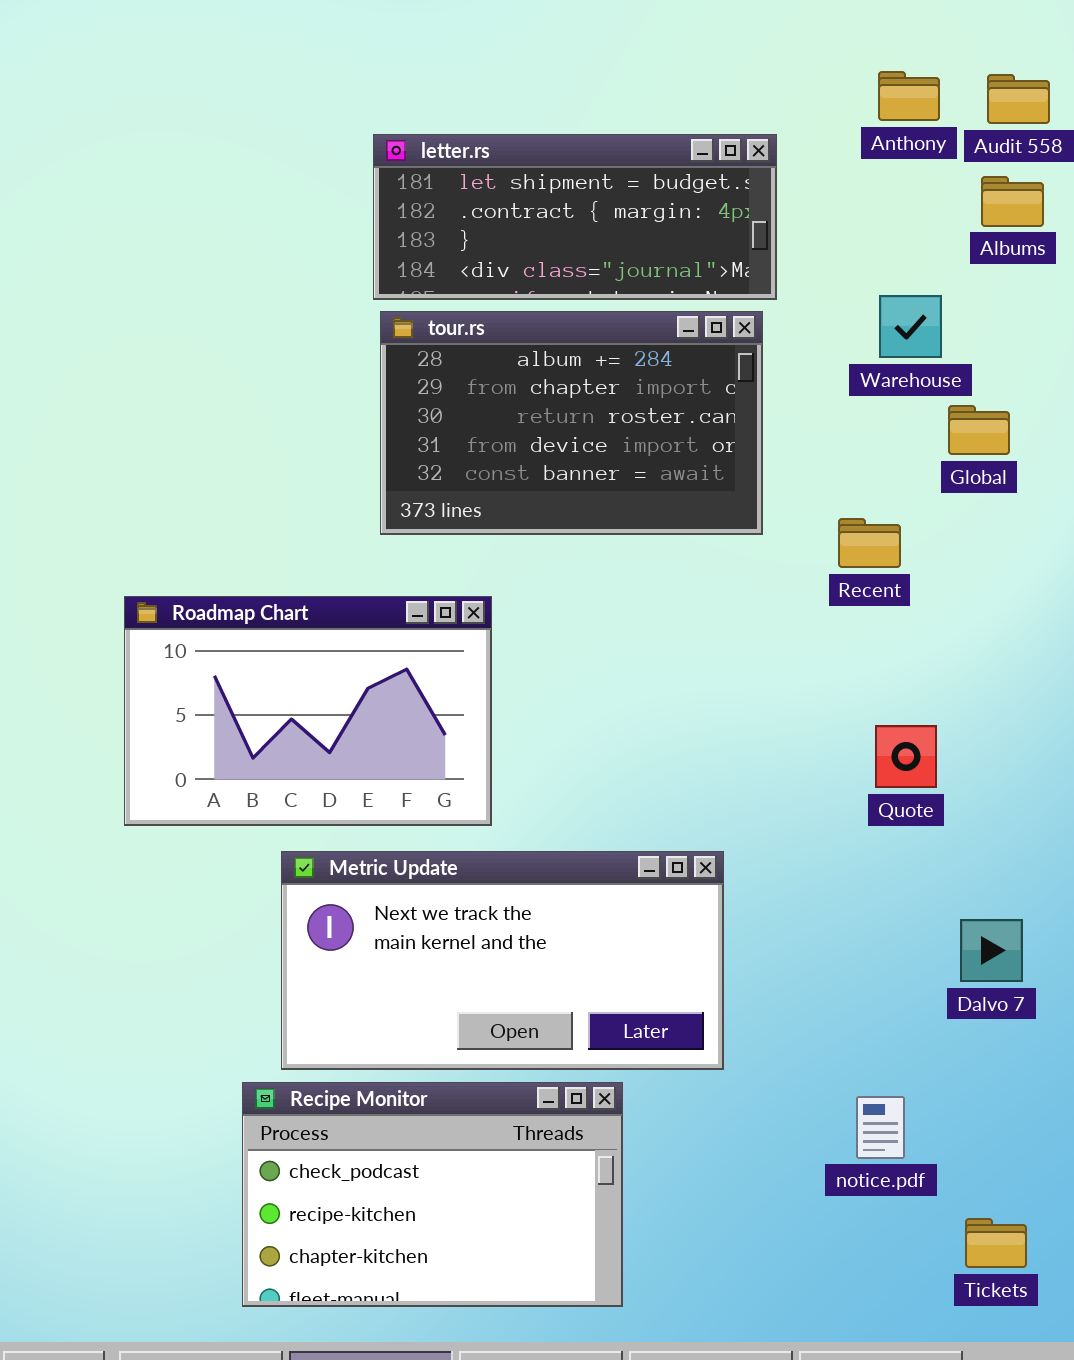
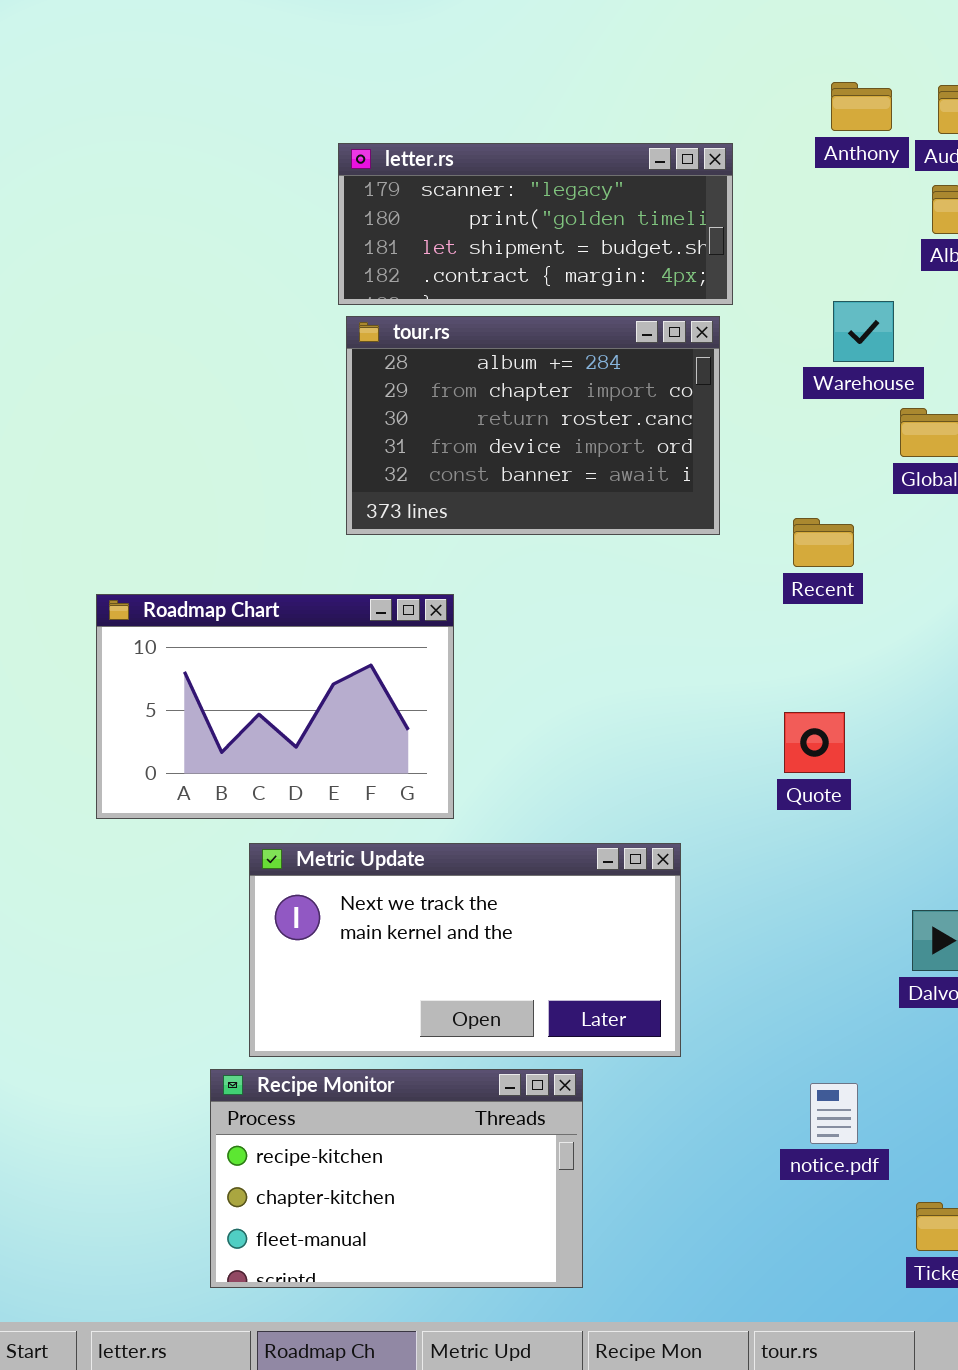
letter.rs: [373,134,777,300] -> [338,143,733,305], scrolled up 2 rows
Quote: [875,725,937,788] -> [784,712,845,773], moved
Recipe Monitor: [242,1082,623,1307] -> [210,1069,583,1288], scrolled down 1 row

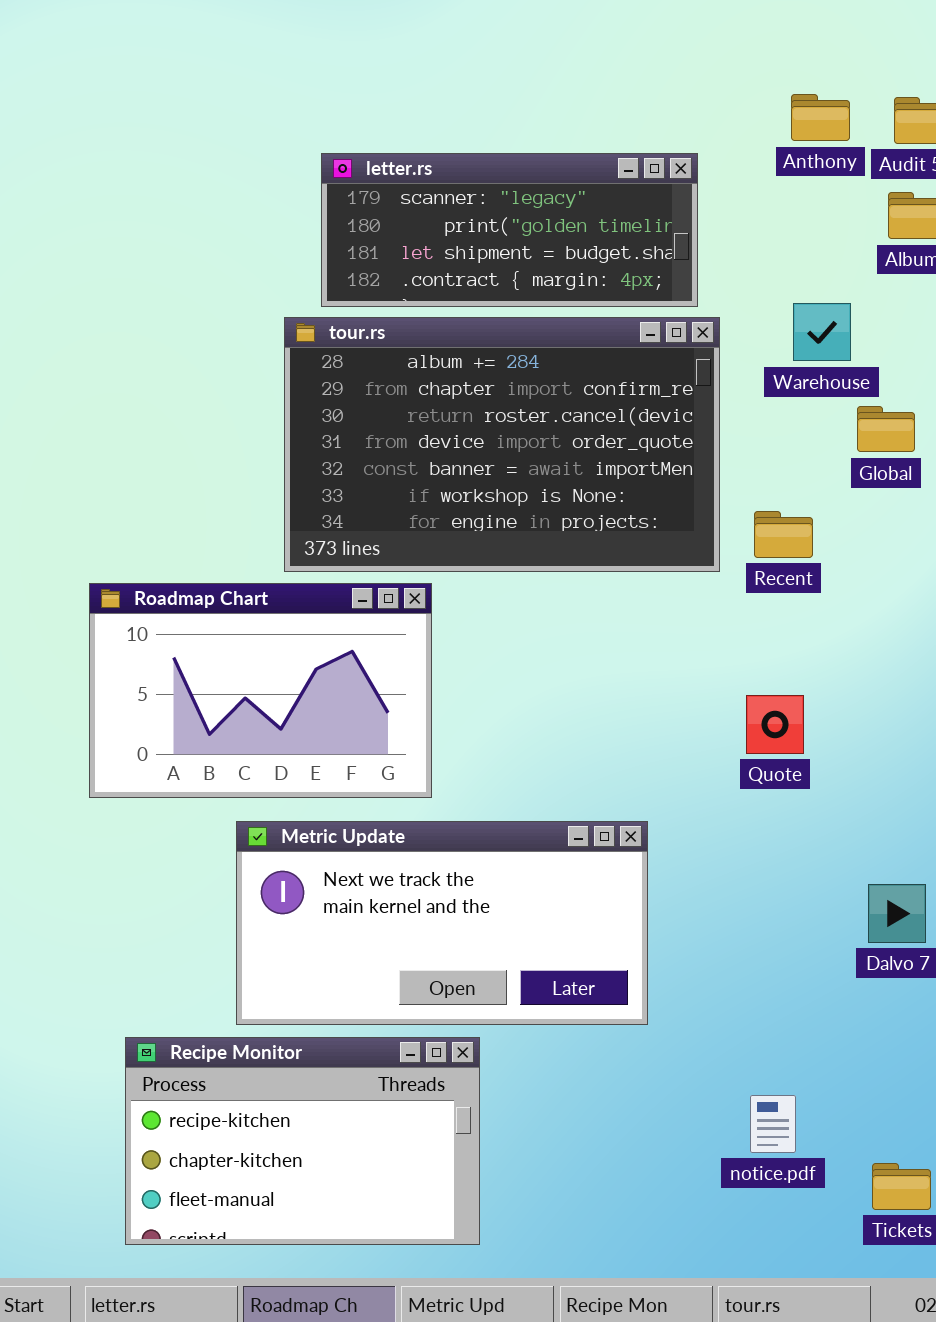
tour.rs: [346,316,720,535] -> [284,317,720,572], moved, resized
Recipe Monitor: [210,1069,583,1288] -> [125,1037,480,1245], moved
notice.pdf: [810,1083,858,1144] -> [750,1095,796,1153], moved

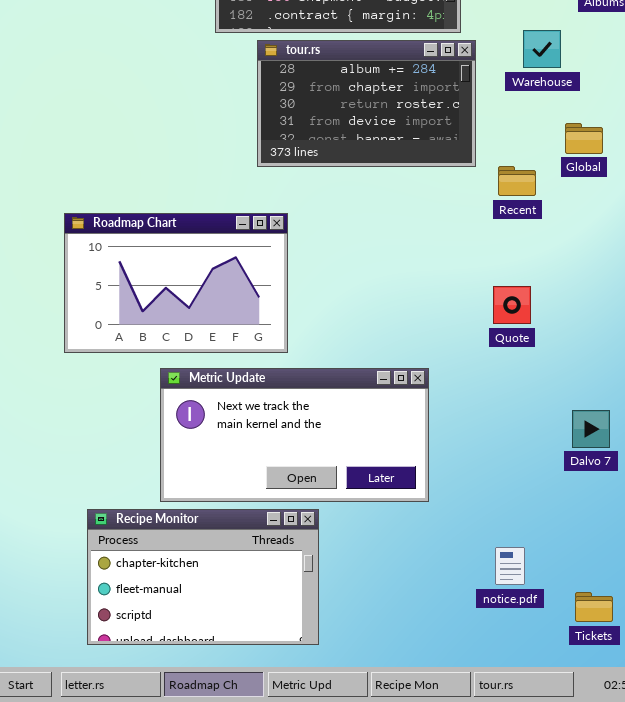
tour.rs: [284,317,720,572] -> [257,40,476,167], resized
Global: [857,406,915,452] -> [565,123,603,154], moved
Recipe Monitor: [125,1037,480,1245] -> [87,509,319,645], scrolled down 1 row

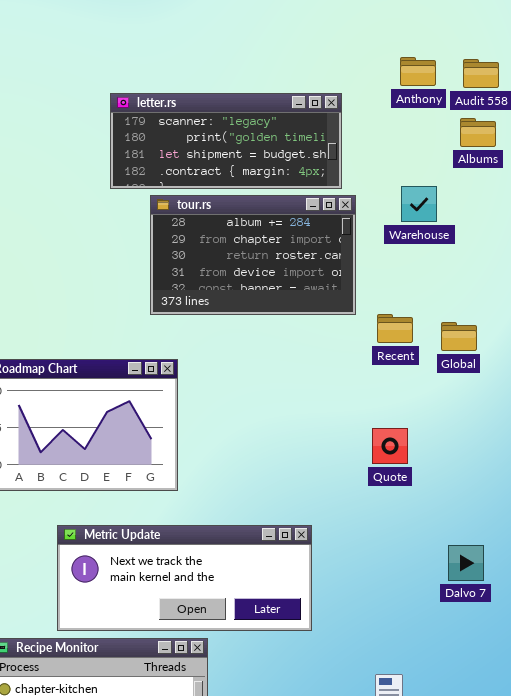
Global: [565,123,603,154] -> [441,322,477,351], moved
Metric Update: [160,368,429,502] -> [57,525,312,631], resized

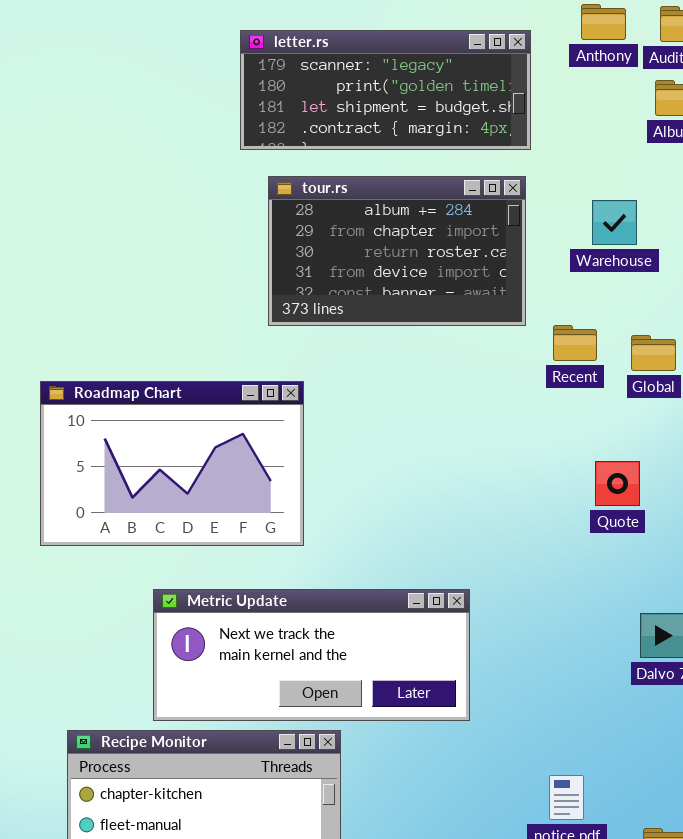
letter.rs: [110,93,342,189] -> [240,30,531,150], moved
Warehouse: [401,186,437,222] -> [592,200,637,245], moved
Quote: [372,428,408,464] -> [595,461,640,506], moved

